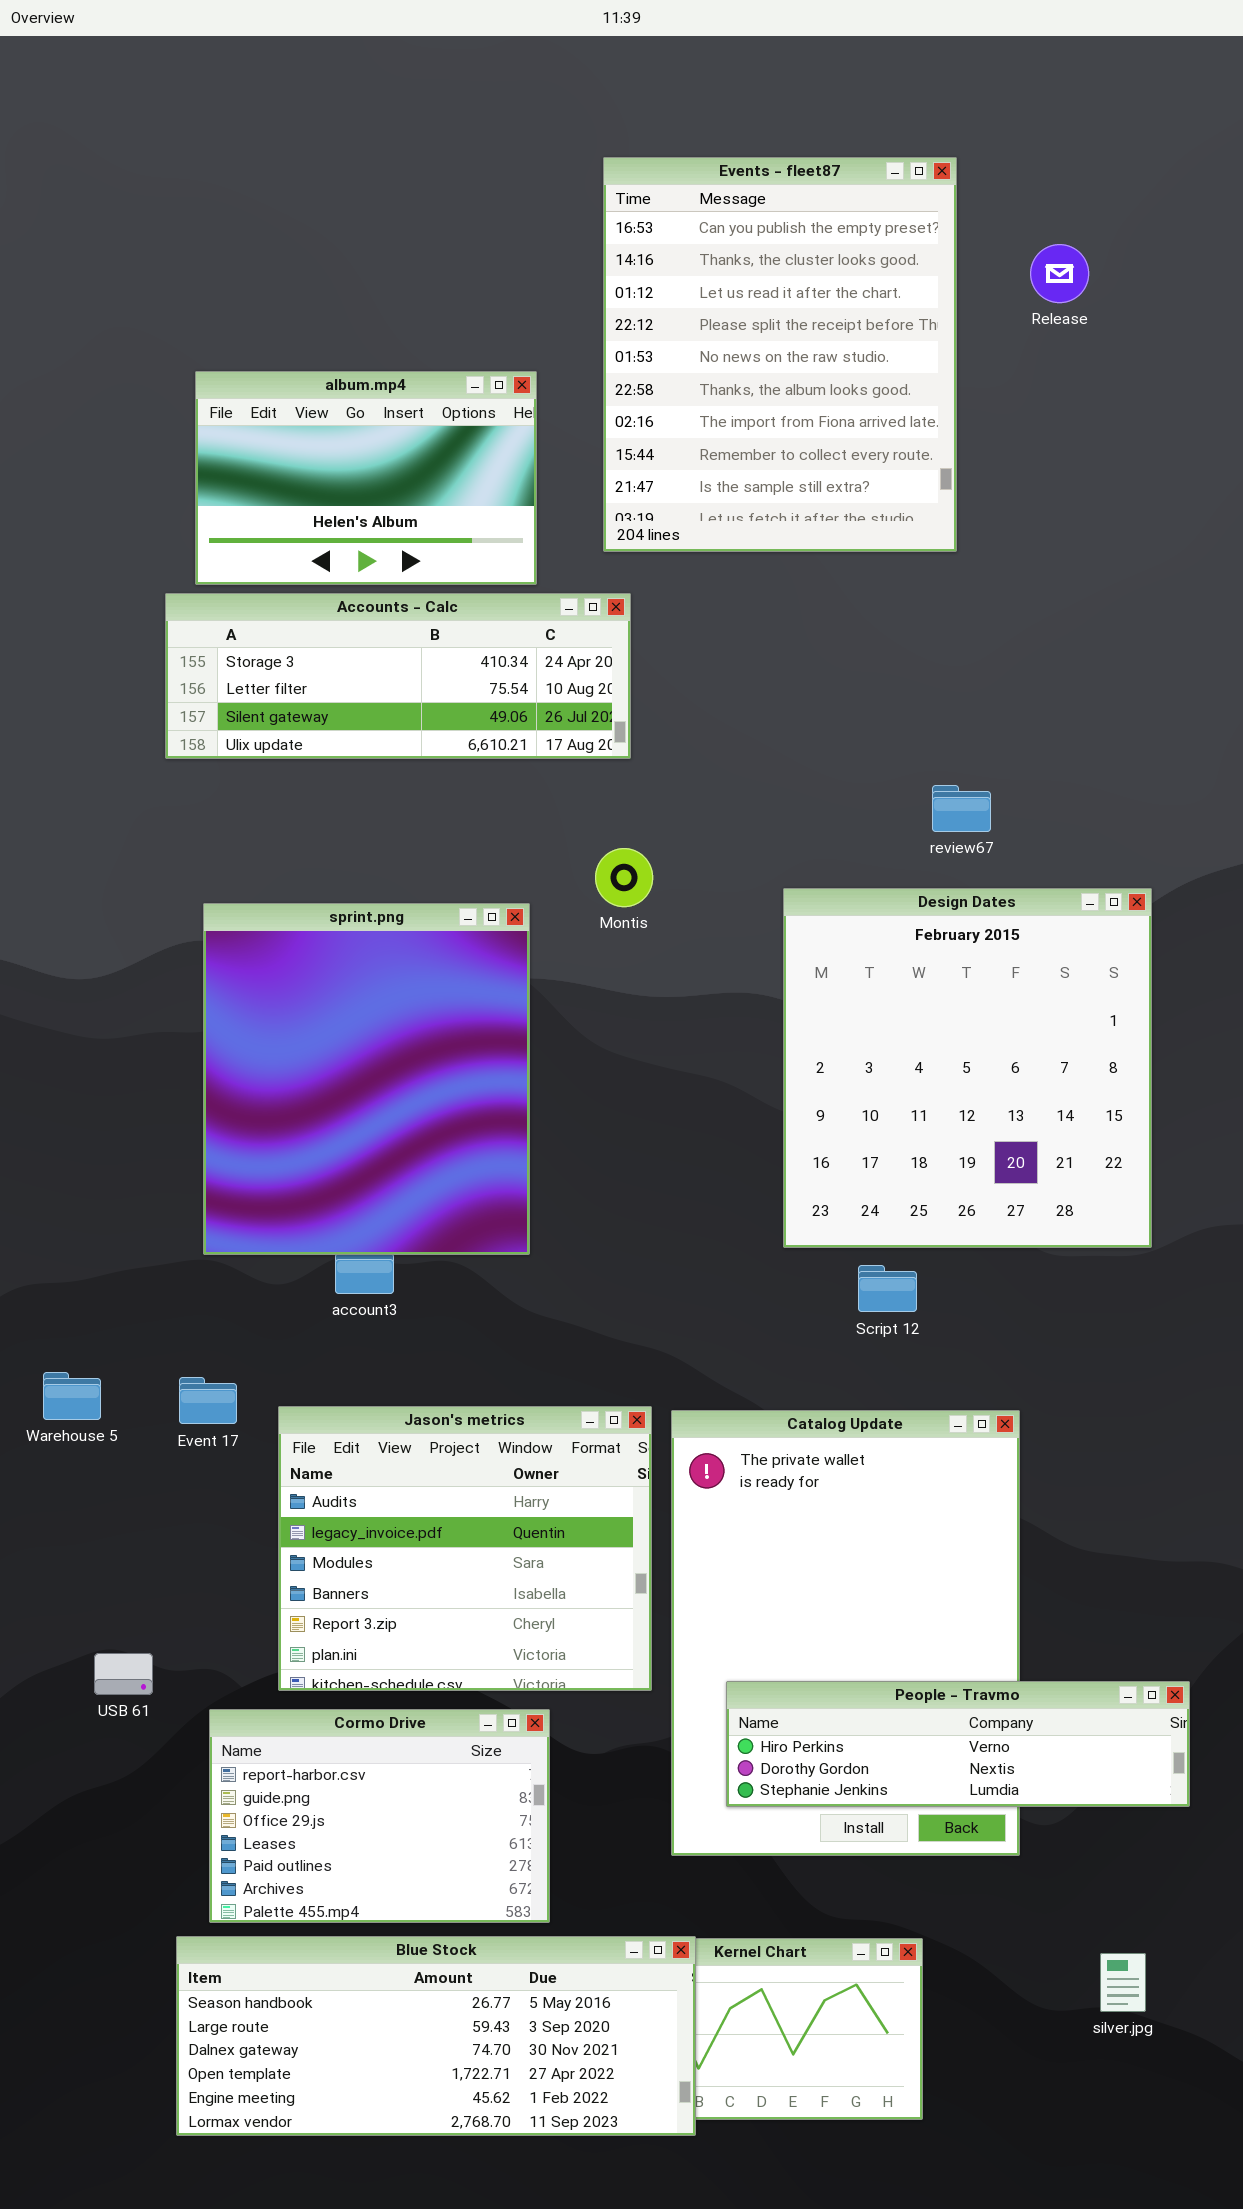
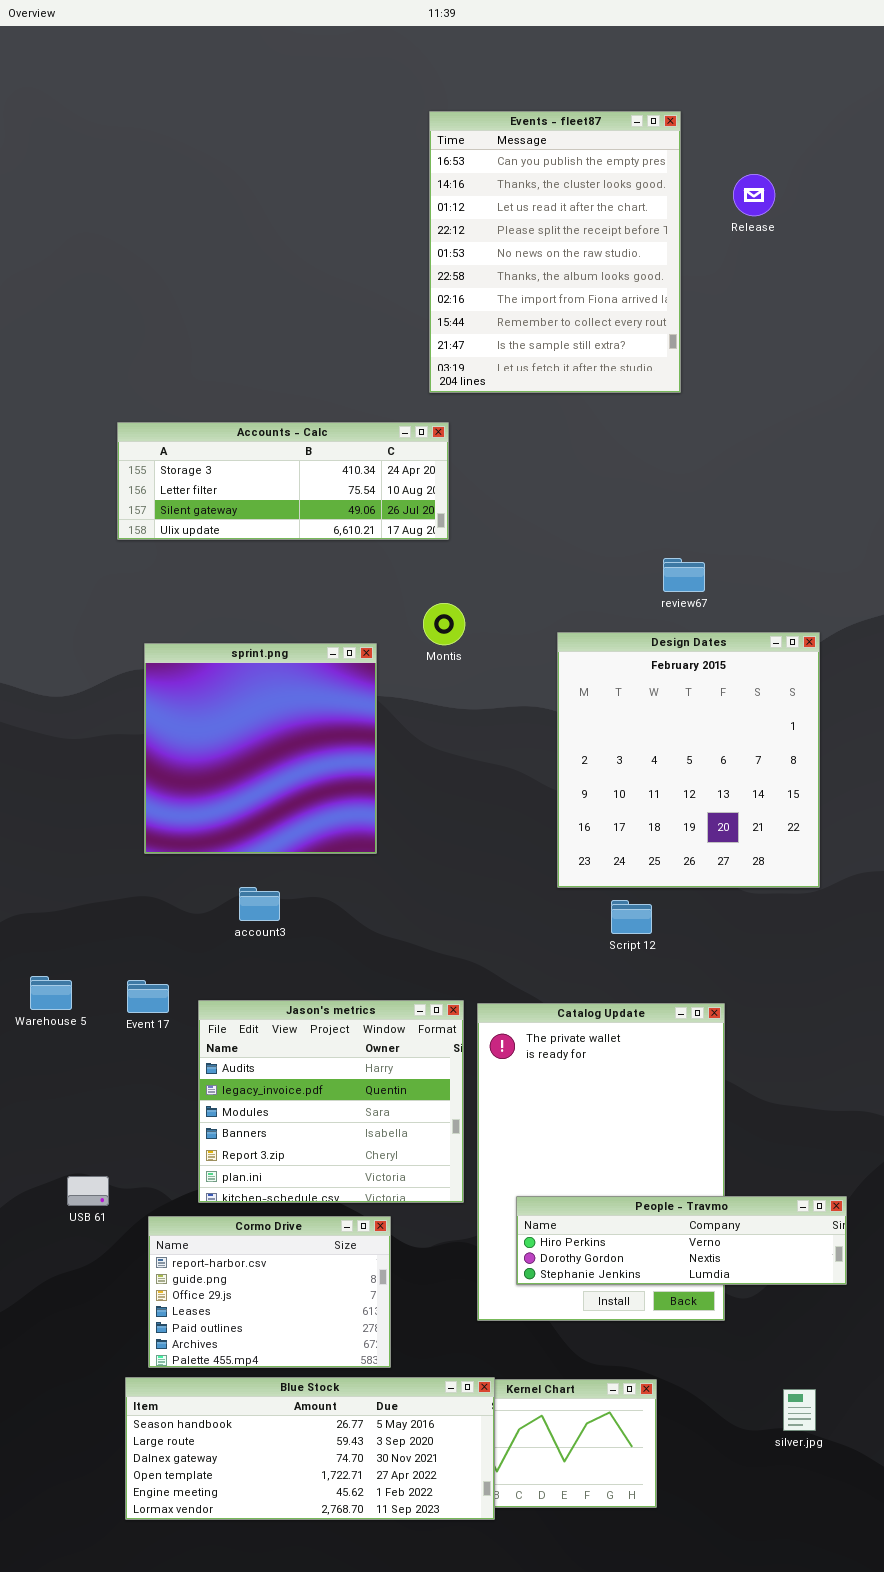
album.mp4: [195,371,537,585] -> none, closed
sprint.png: [203,903,530,1255] -> [144,643,377,854], resized

